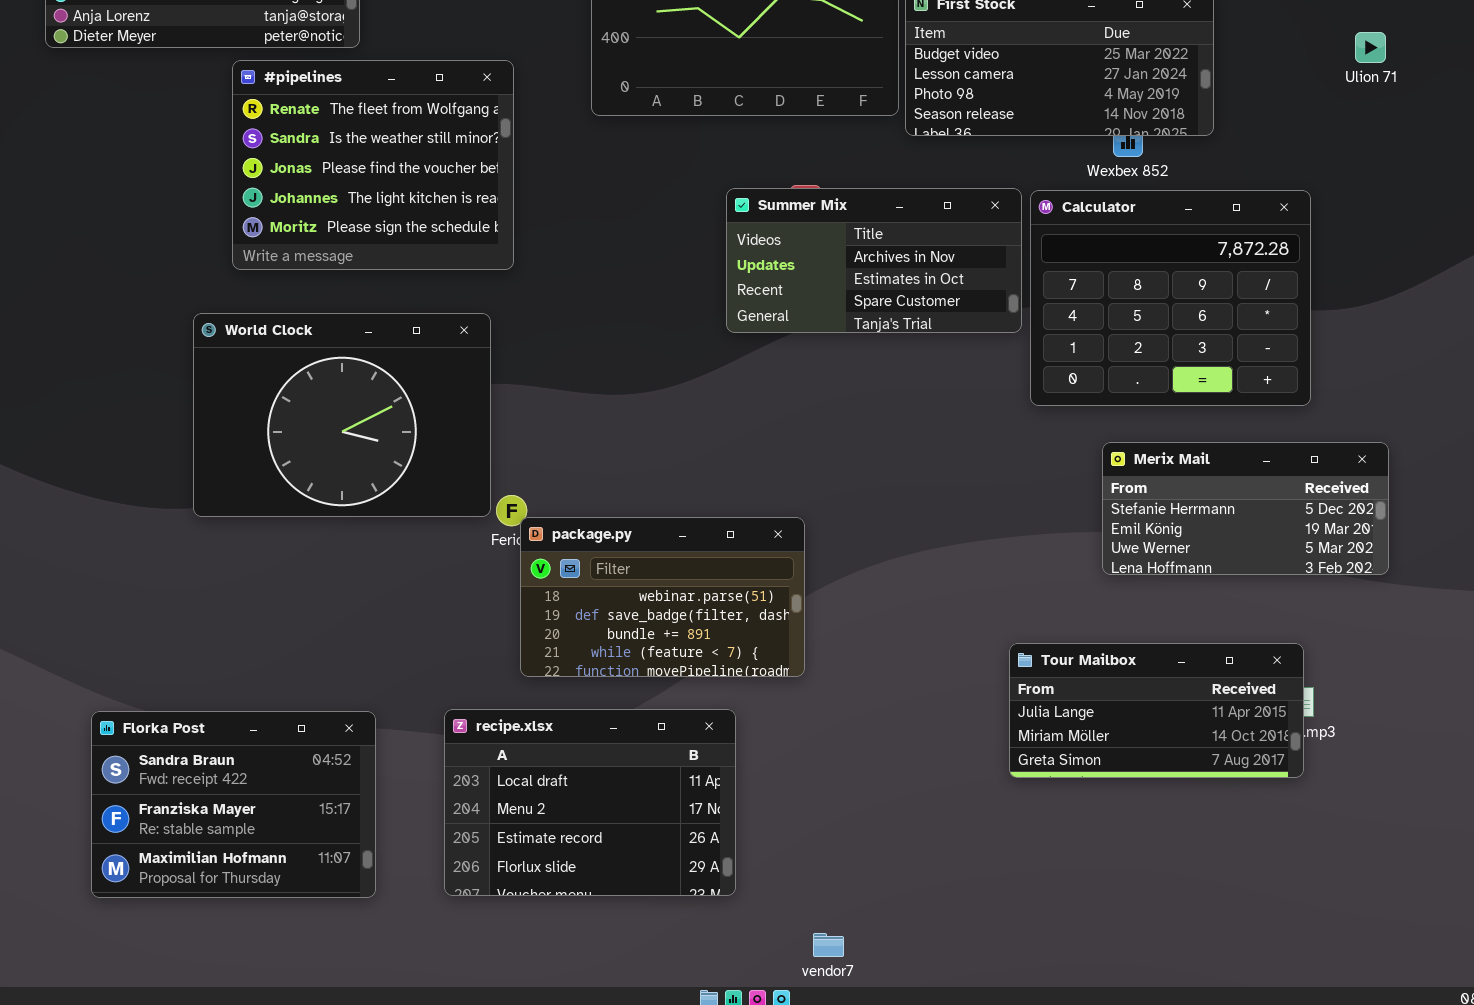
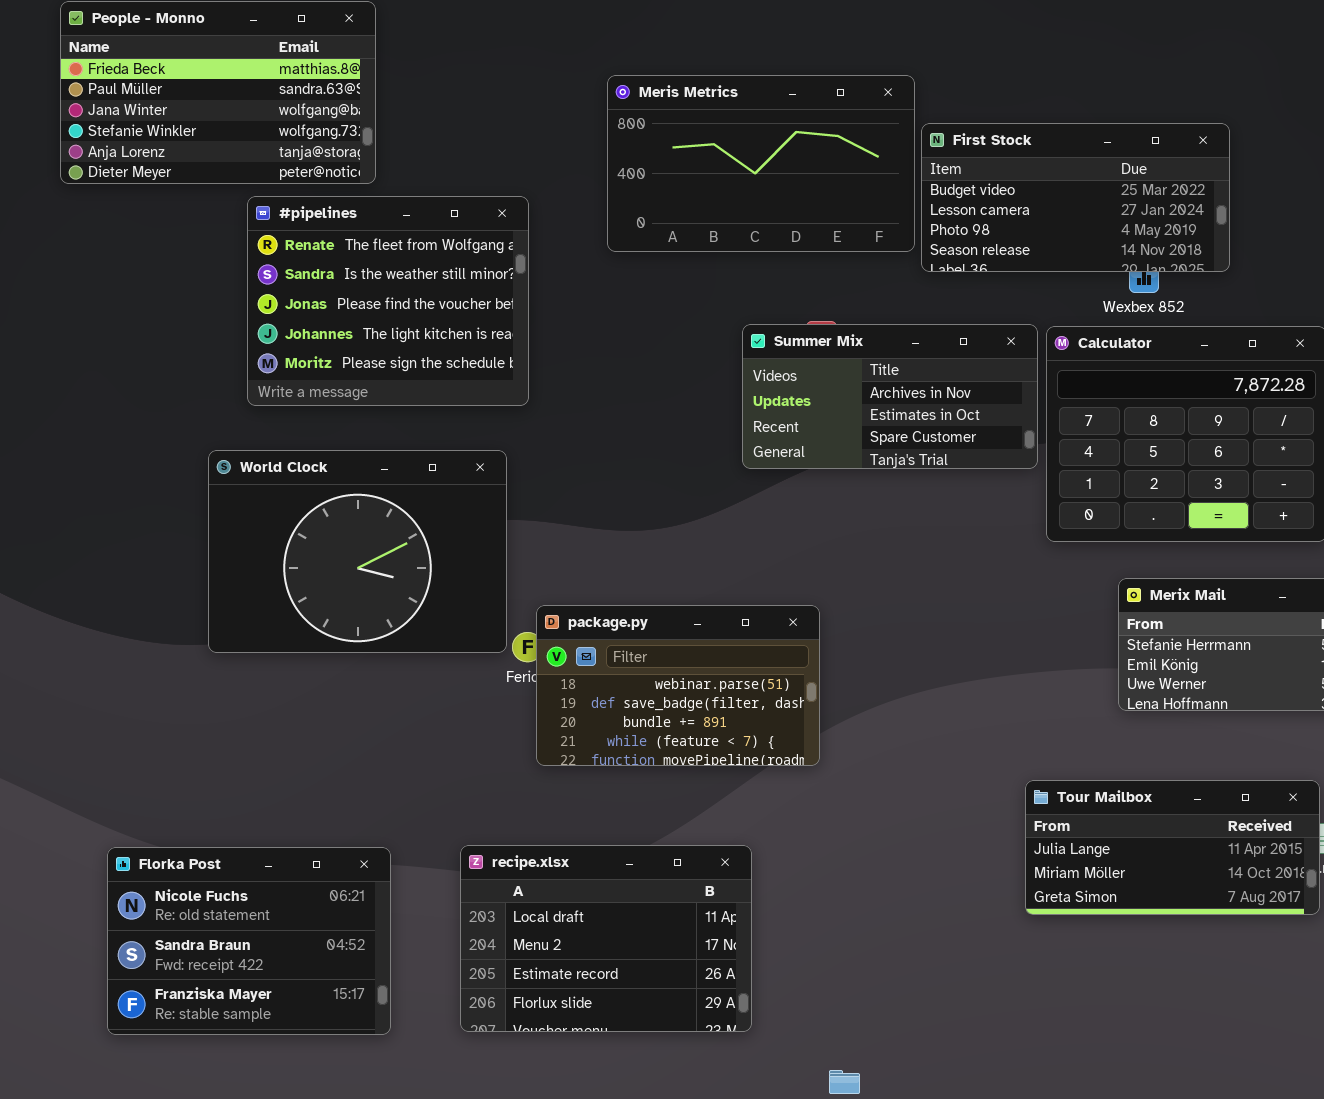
package.py: [520,517,805,677] -> [536,605,820,766], moved
Florka Post: [91,711,376,898] -> [107,847,391,1035], scrolled up 1 row

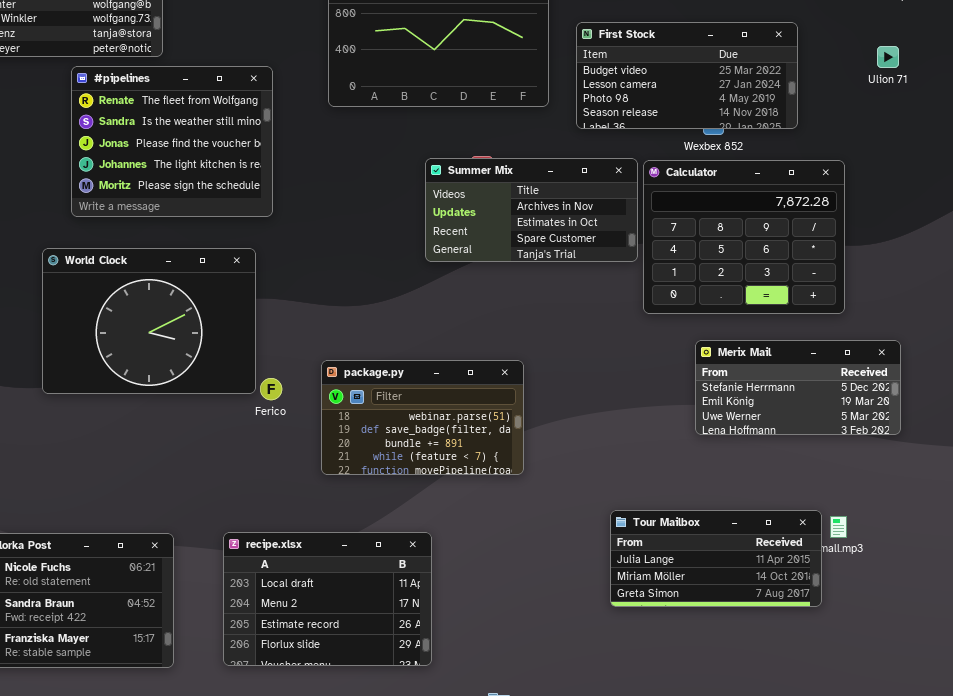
First Stock: [921,123,1230,272] -> [576,22,798,129], moved
package.py: [536,605,820,766] -> [321,360,524,475], moved
Tour Mailbox: [1025,780,1320,915] -> [610,510,822,607], moved

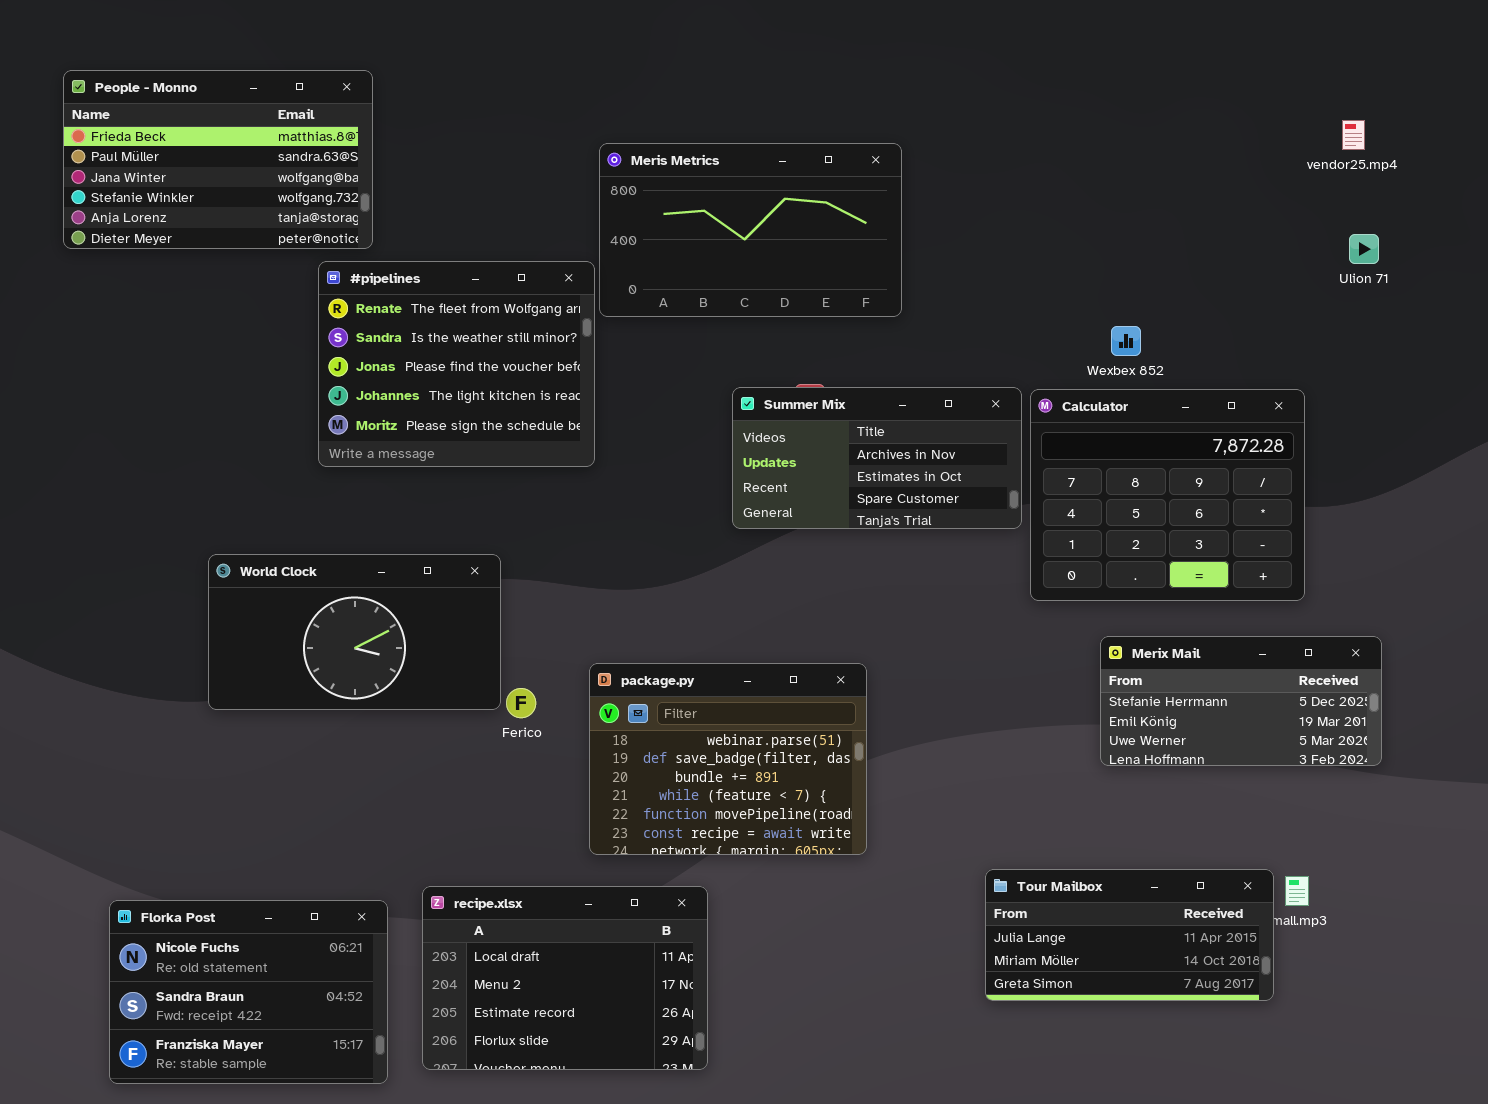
First Stock: [576,22,798,129] -> none, closed
#pipelines: [71,66,273,217] -> [318,261,595,467], moved
World Clock: [42,248,256,394] -> [208,554,501,710], resized
package.py: [321,360,524,475] -> [589,663,867,855], resized
recipe.xlsx: [223,532,432,666] -> [422,886,708,1070], moved

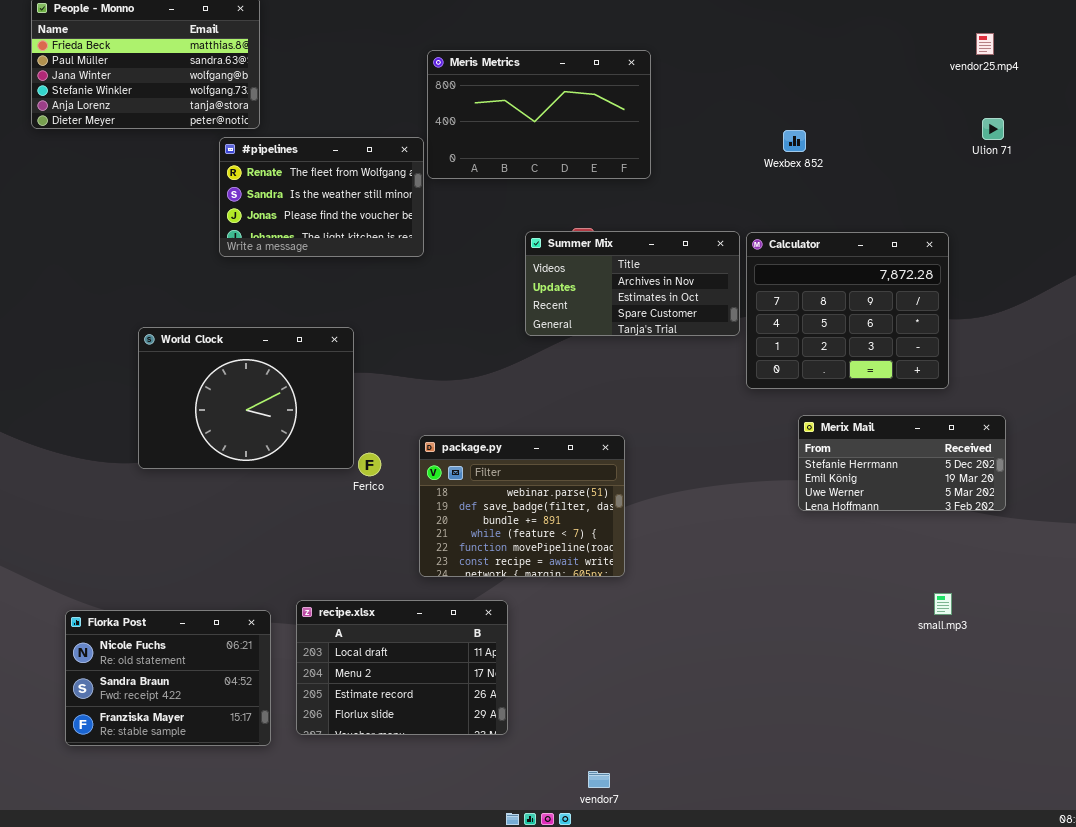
#pipelines: [318,261,595,467] -> [219,137,424,257], resized
Wexbex 852: [1111,326,1141,356] -> [783,130,806,152], moved
World Clock: [208,554,501,710] -> [138,327,354,469], resized
Tour Mailbox: [985,869,1274,1001] -> none, closed

